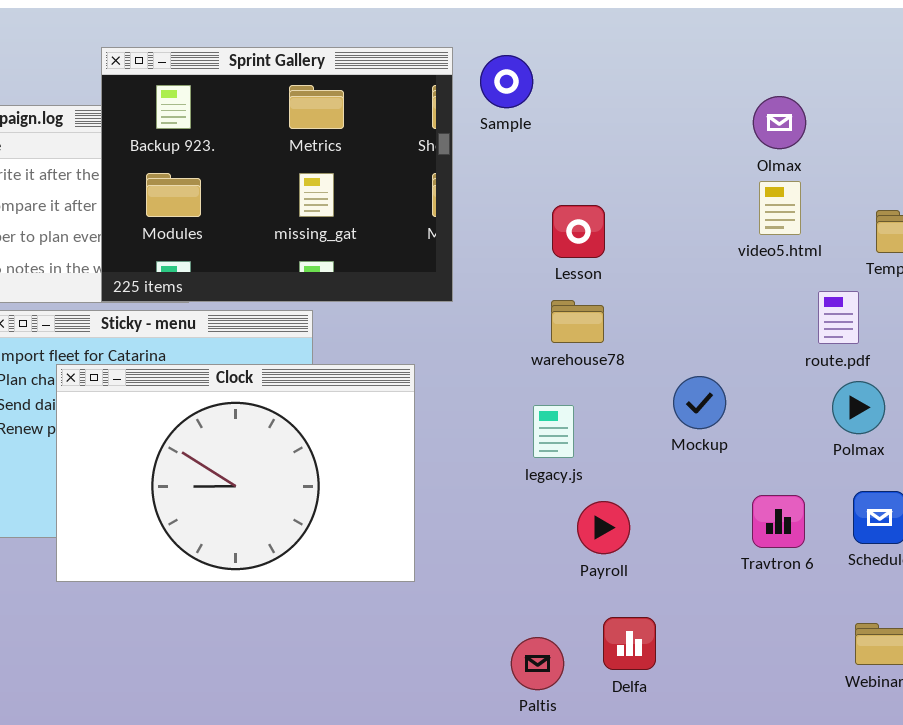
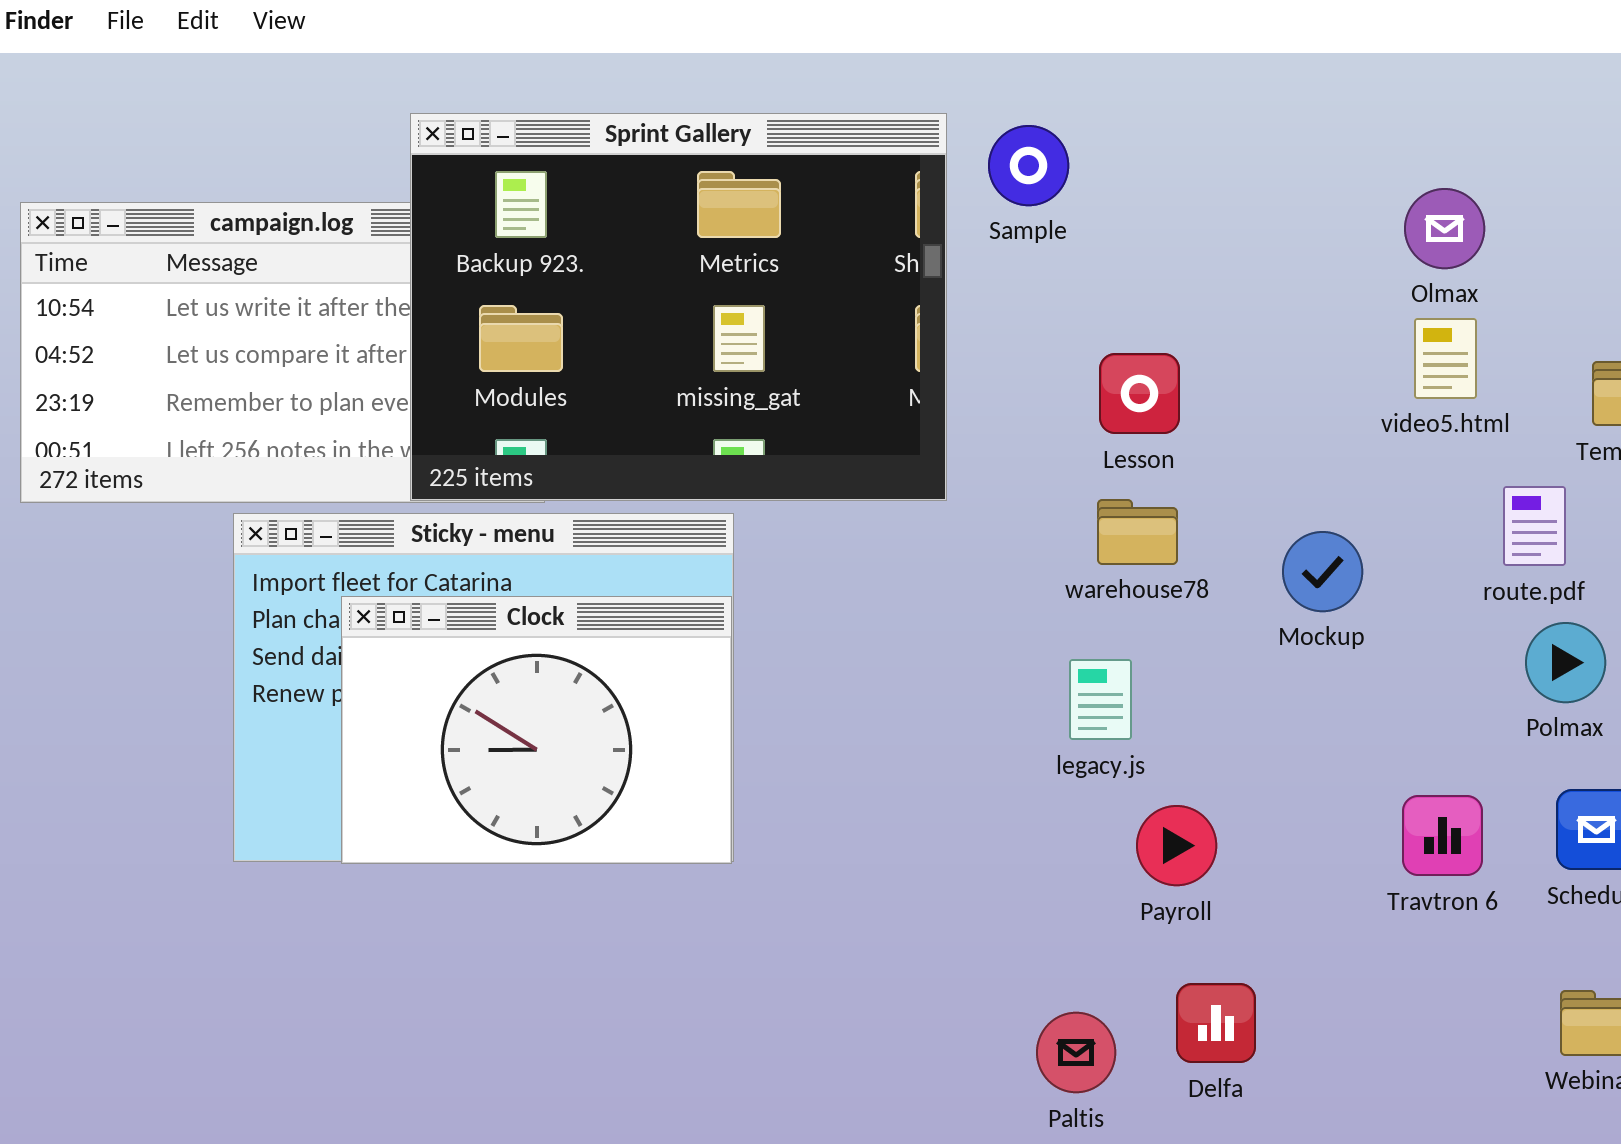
Clock: [56,364,415,582] -> [341,596,732,864], resized
Mockup: [673,376,726,429] -> [1282,531,1363,612], moved

